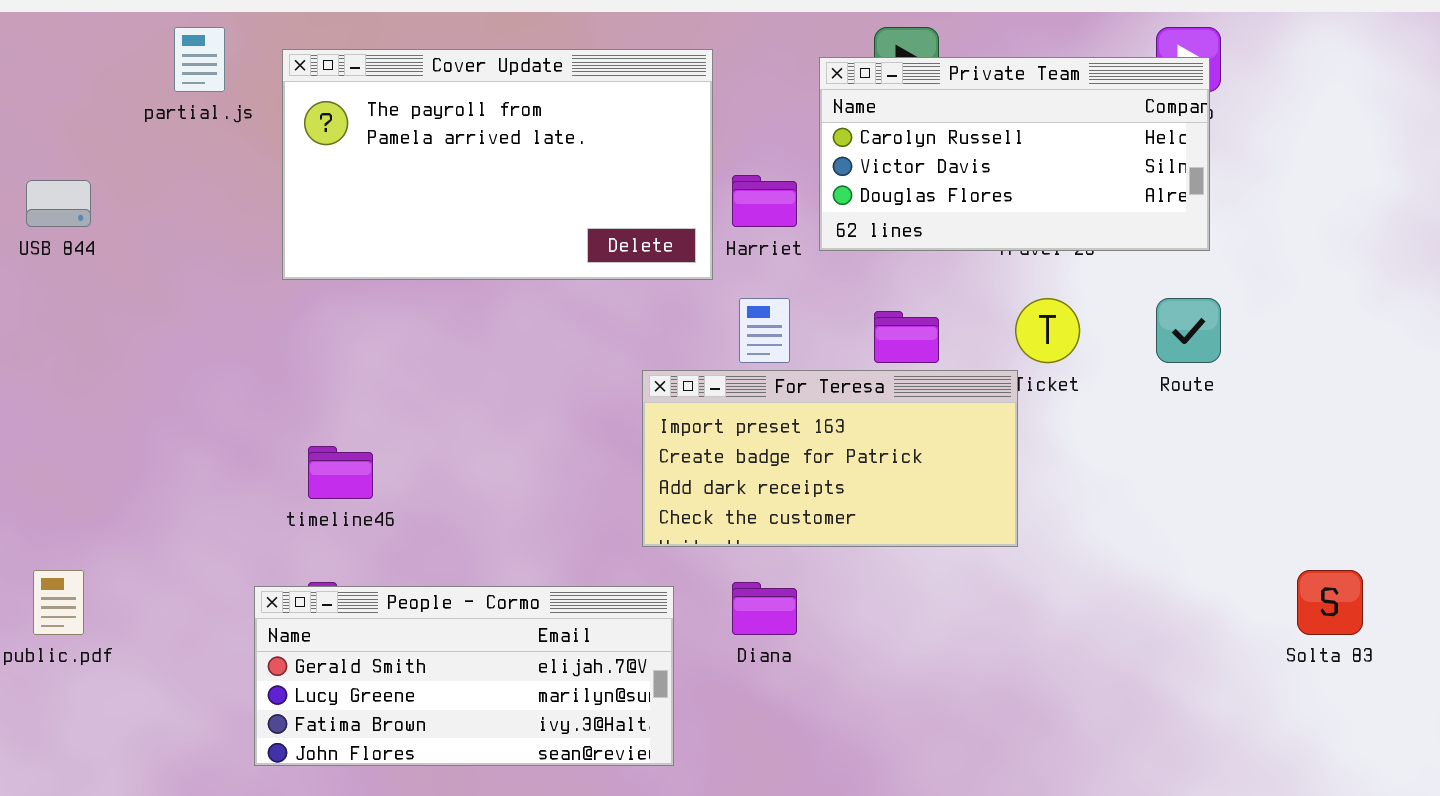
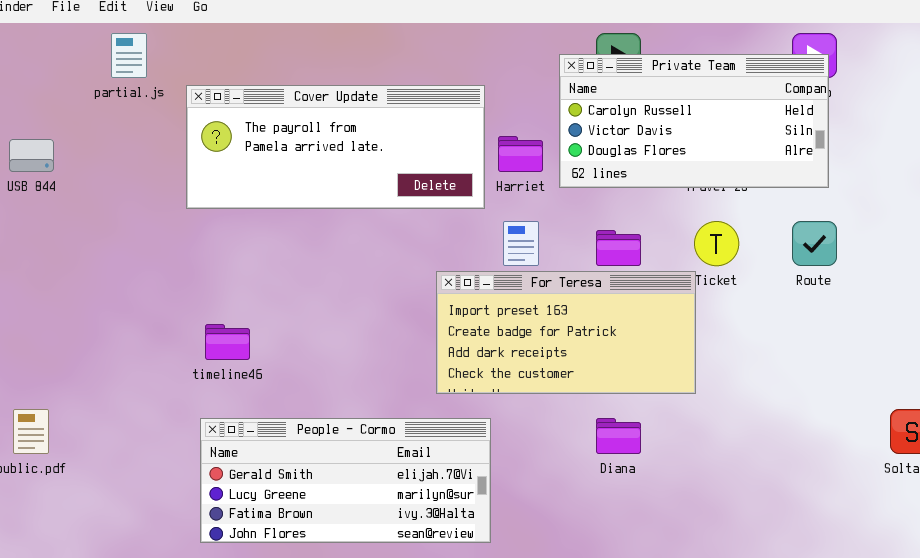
Cover Update: [282,49,713,280] -> [186,85,485,209], resized
Diana: [732,582,797,635] -> [596,418,641,454], moved
People - Cormo: [254,586,674,766] -> [200,418,491,543], moved

